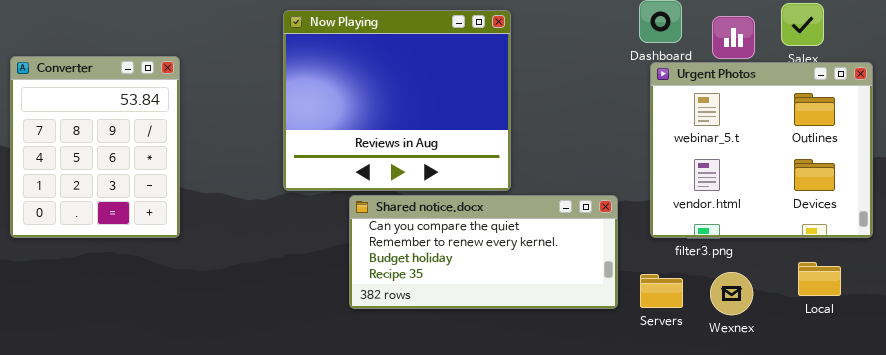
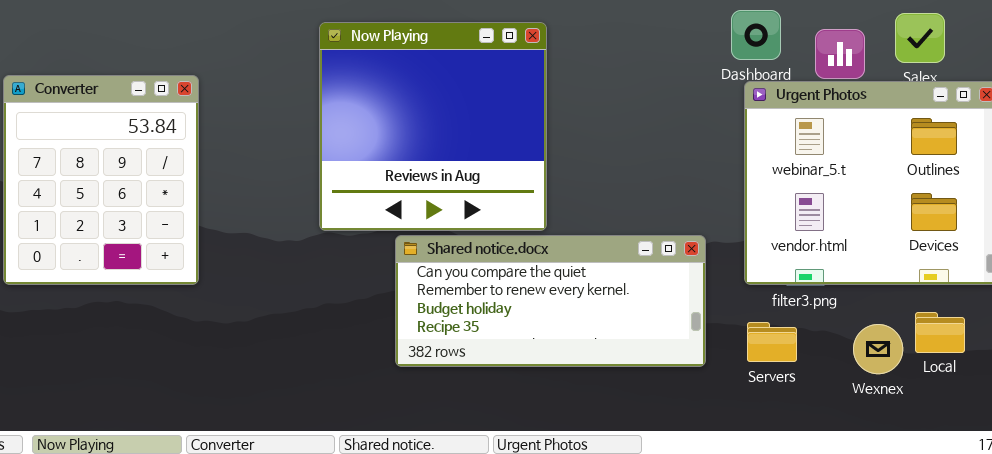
Now Playing: [283,10,511,191] -> [319,22,547,231], resized
Wexnex: [710,272,753,315] -> [853,324,903,374], moved
Servers: [640,274,683,308] -> [747,322,797,362], moved

